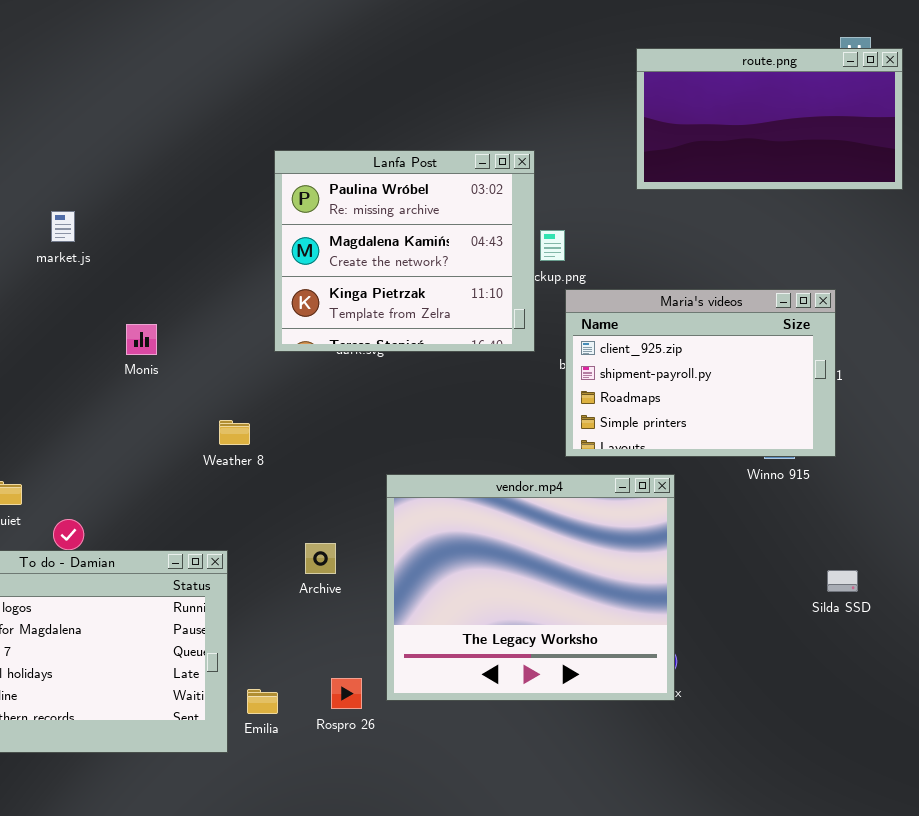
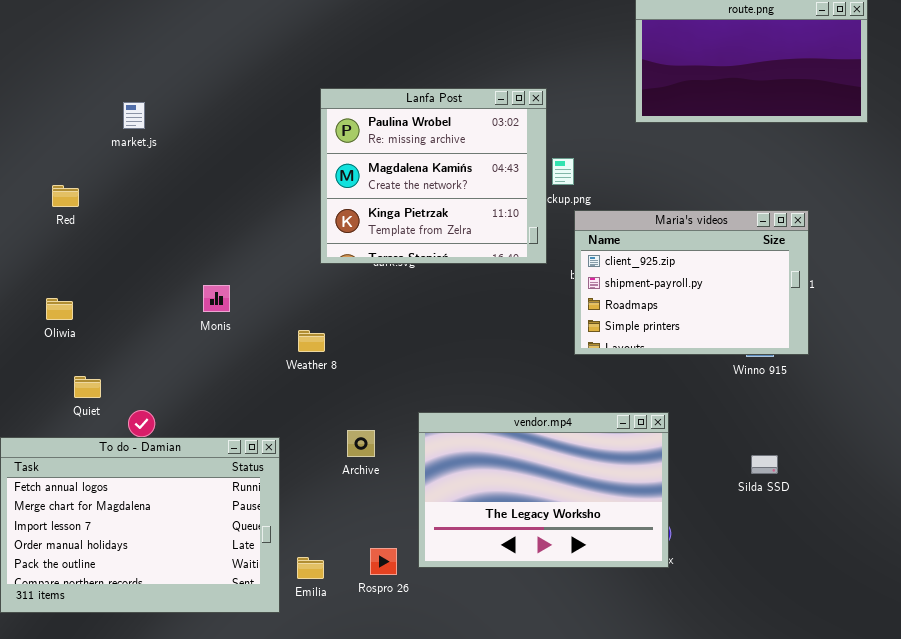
market.js: [51,211,75,242] -> [123,102,145,129], moved
Monis: [126,324,157,355] -> [203,285,230,312], moved
Weather 8: [219,420,250,445] -> [298,330,325,352], moved
vendor.mp4: [386,474,675,701] -> [418,412,669,568], resized
Silda SSD: [827,570,858,592] -> [751,455,778,474], moved

